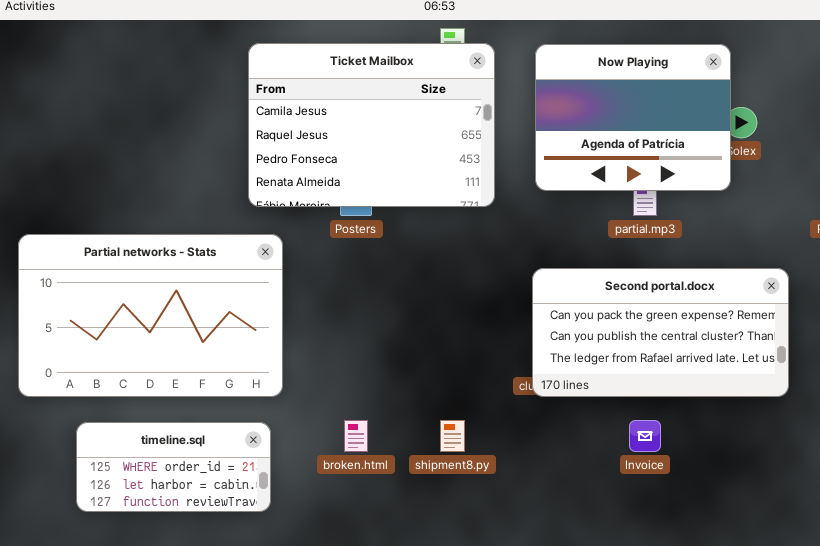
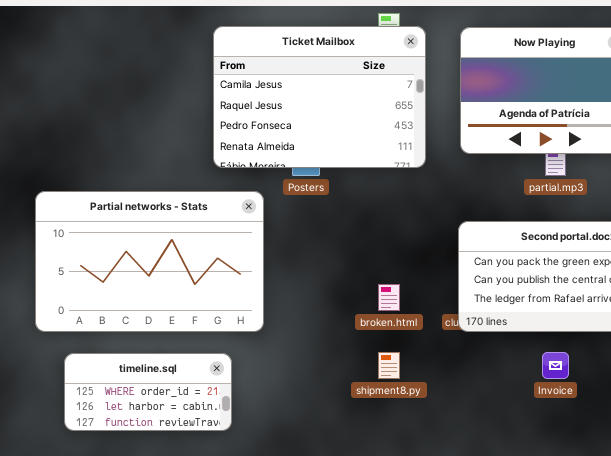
Partial networks - Stats: [18,234,283,397] -> [35,191,264,332], moved
broken.html: [344,420,368,452] -> [378,284,400,311], moved

